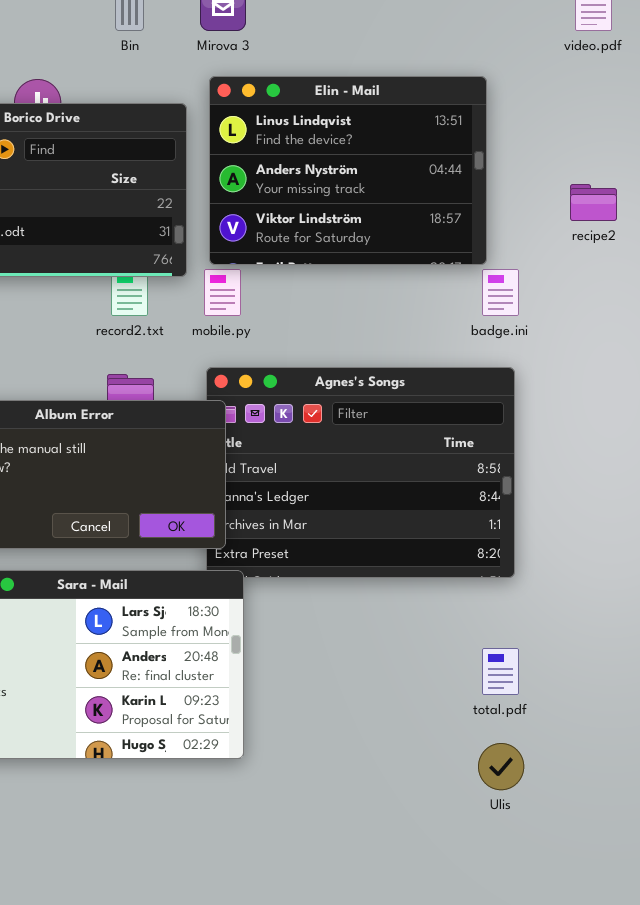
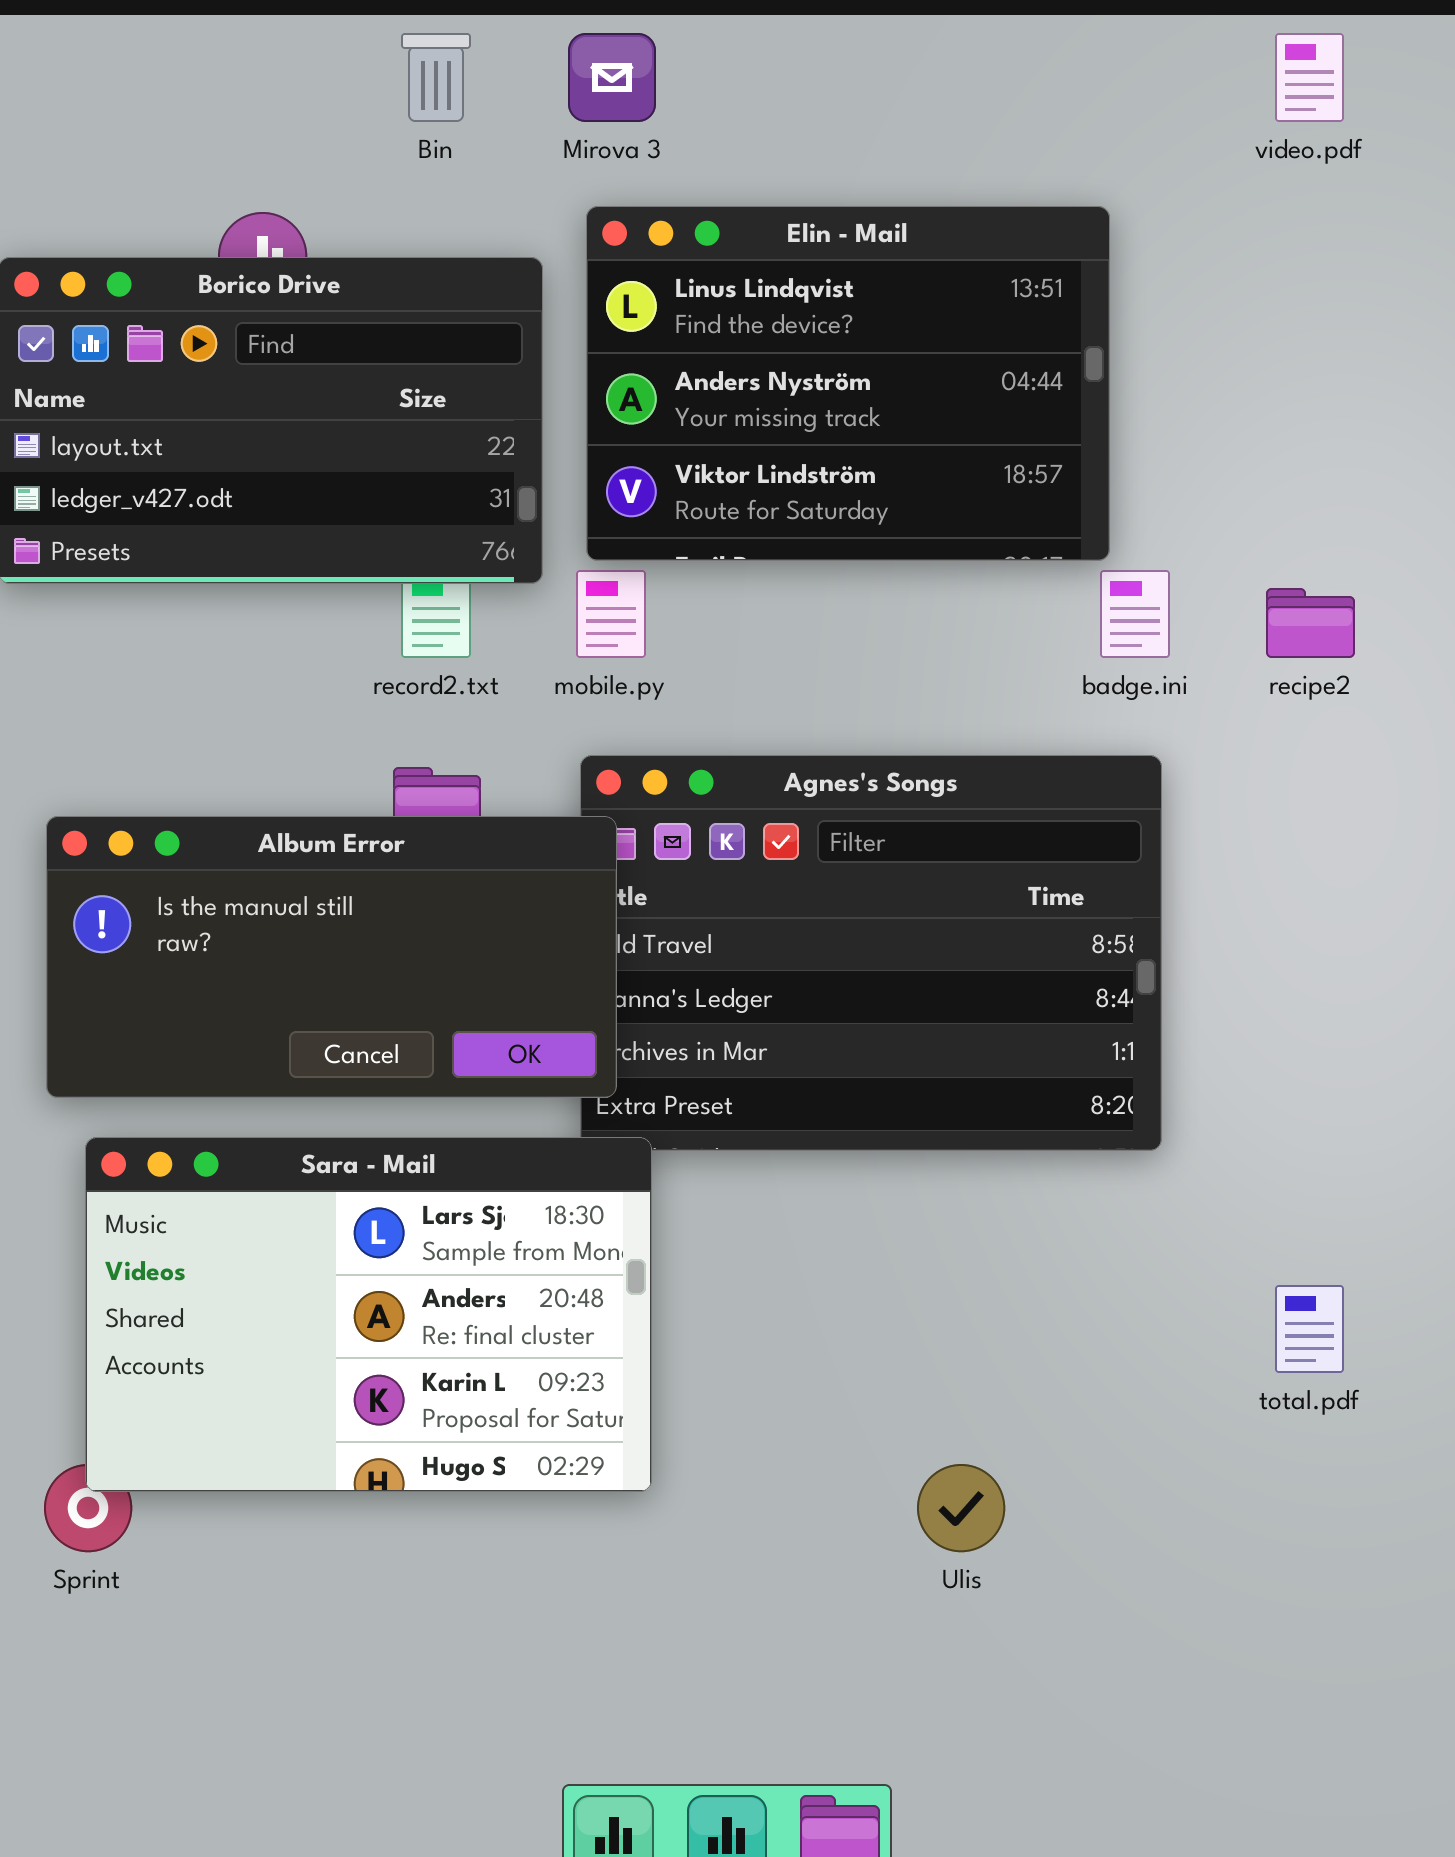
recipe2: [570,184,617,221] -> [1266,588,1355,658], moved
total.pdf: [482,648,519,695] -> [1275,1285,1344,1373], moved
Ulis: [478,743,524,790] -> [917,1464,1005,1552], moved

